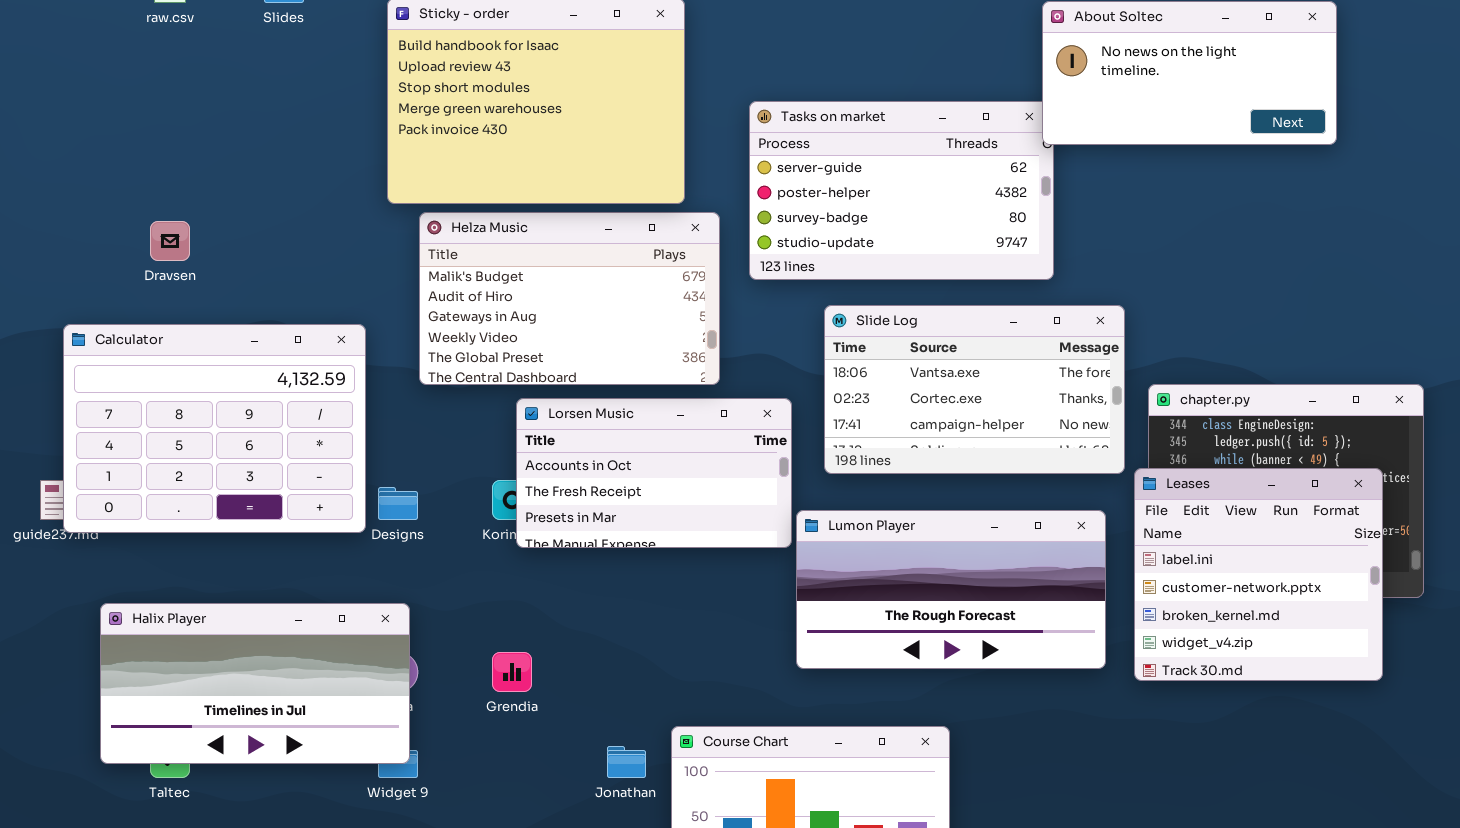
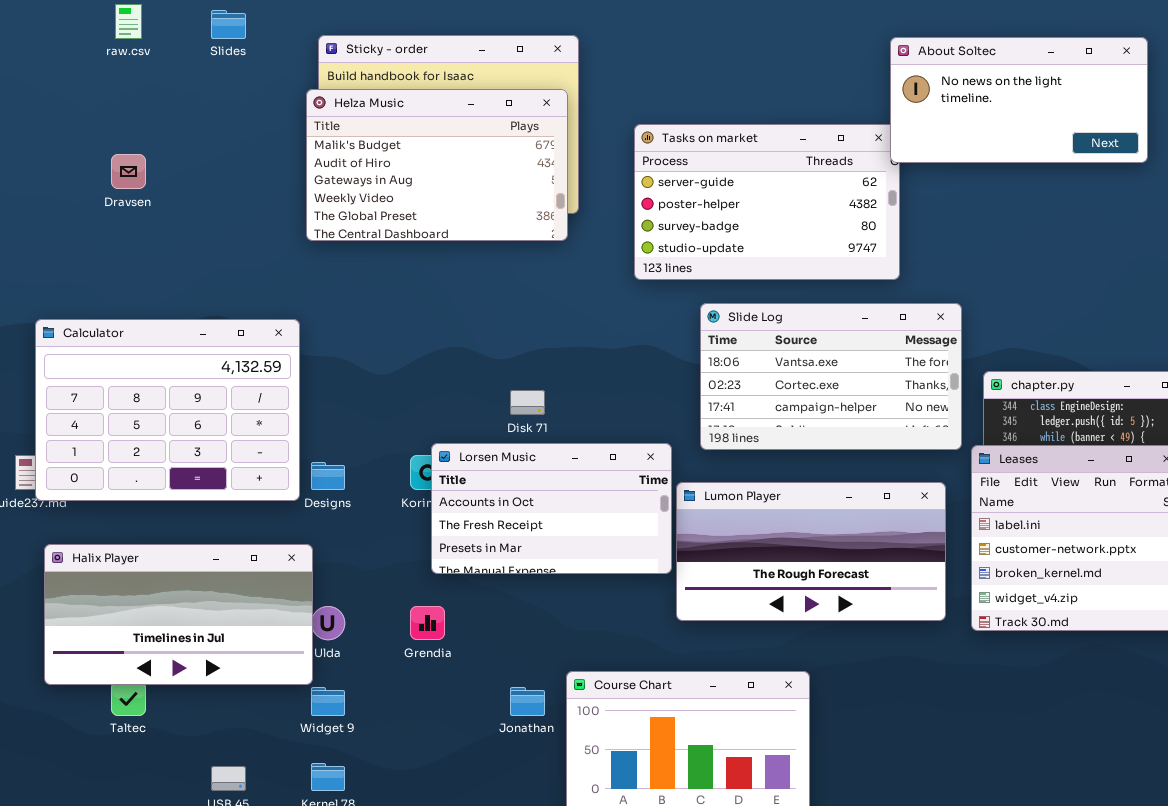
Helza Music: [419,212,720,385] -> [306,89,568,241], moved
Dravsen: [150,221,190,261] -> [111,154,146,189], moved
Lorsen Music: [516,398,792,548] -> [431,443,672,574], moved
Halix Player: [100,603,410,764] -> [44,544,313,685], moved

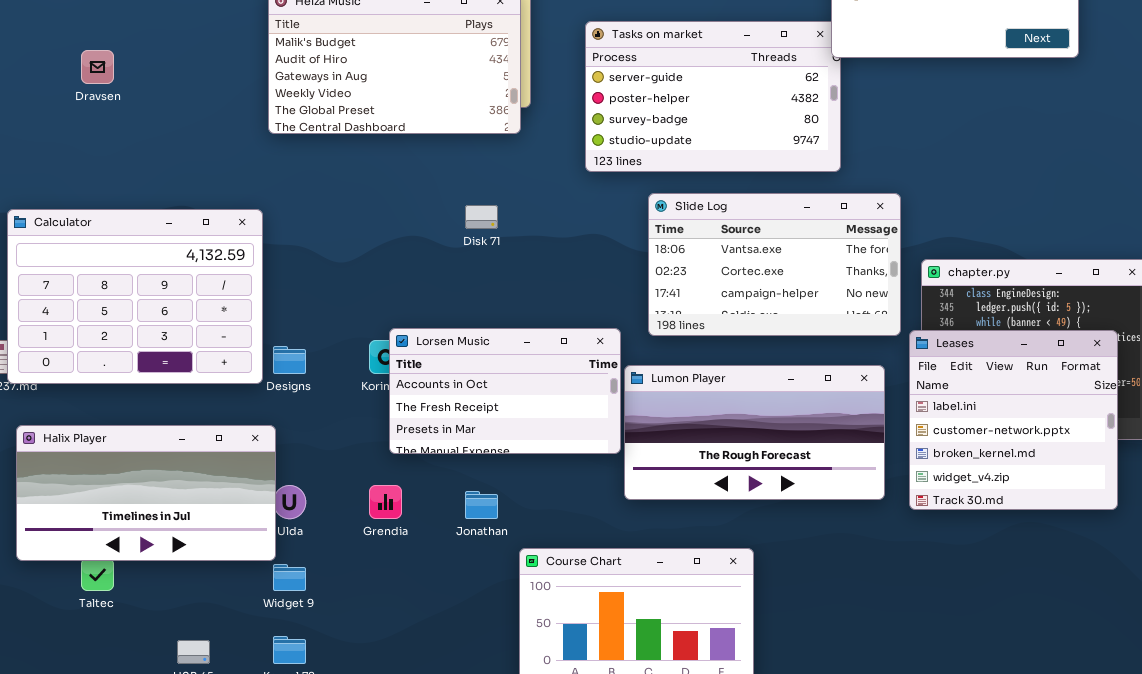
Disk 71: [510,390,545,415] -> [465,205,498,229], moved
Jonathan: [510,687,545,716] -> [465,491,498,519], moved

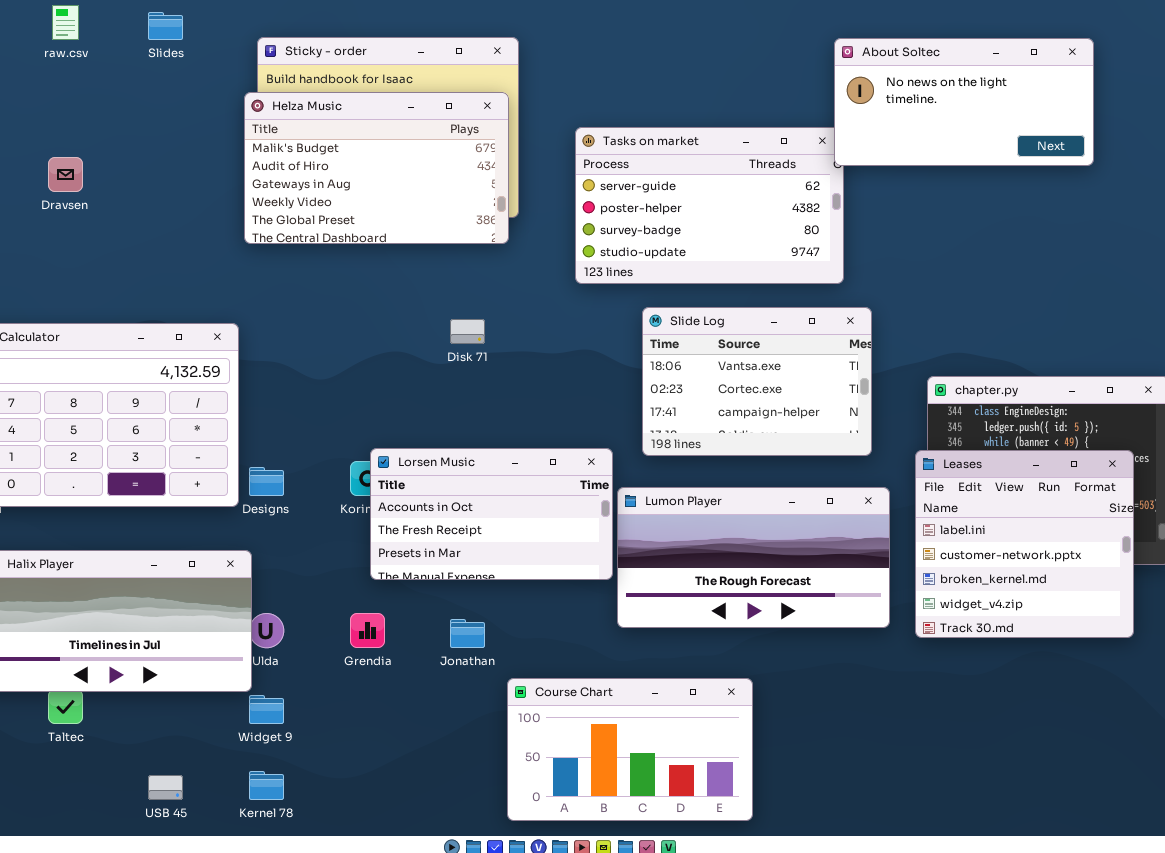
Slide Log: [648,193,901,336] -> [642,307,872,456], resized

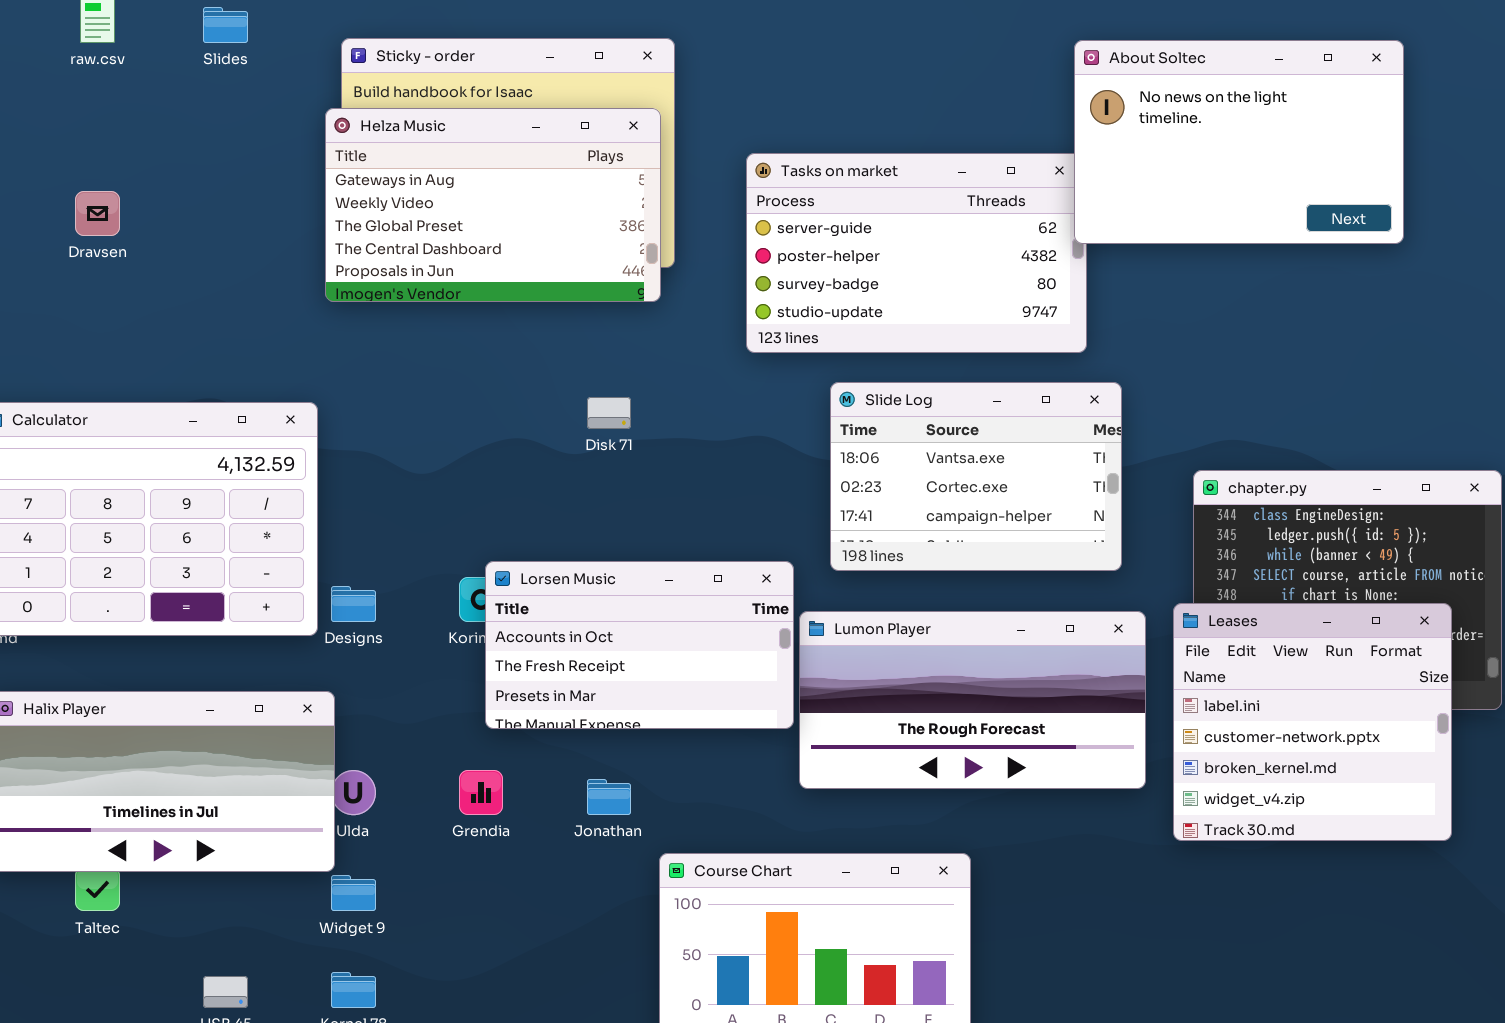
About Soltec: [834,38,1094,166] -> [1074,40,1404,244], resized
Helza Music: [244,92,509,244] -> [325,108,661,302], scrolled down 2 rows
Leases: [915,450,1134,638] -> [1173,603,1452,841], moved

